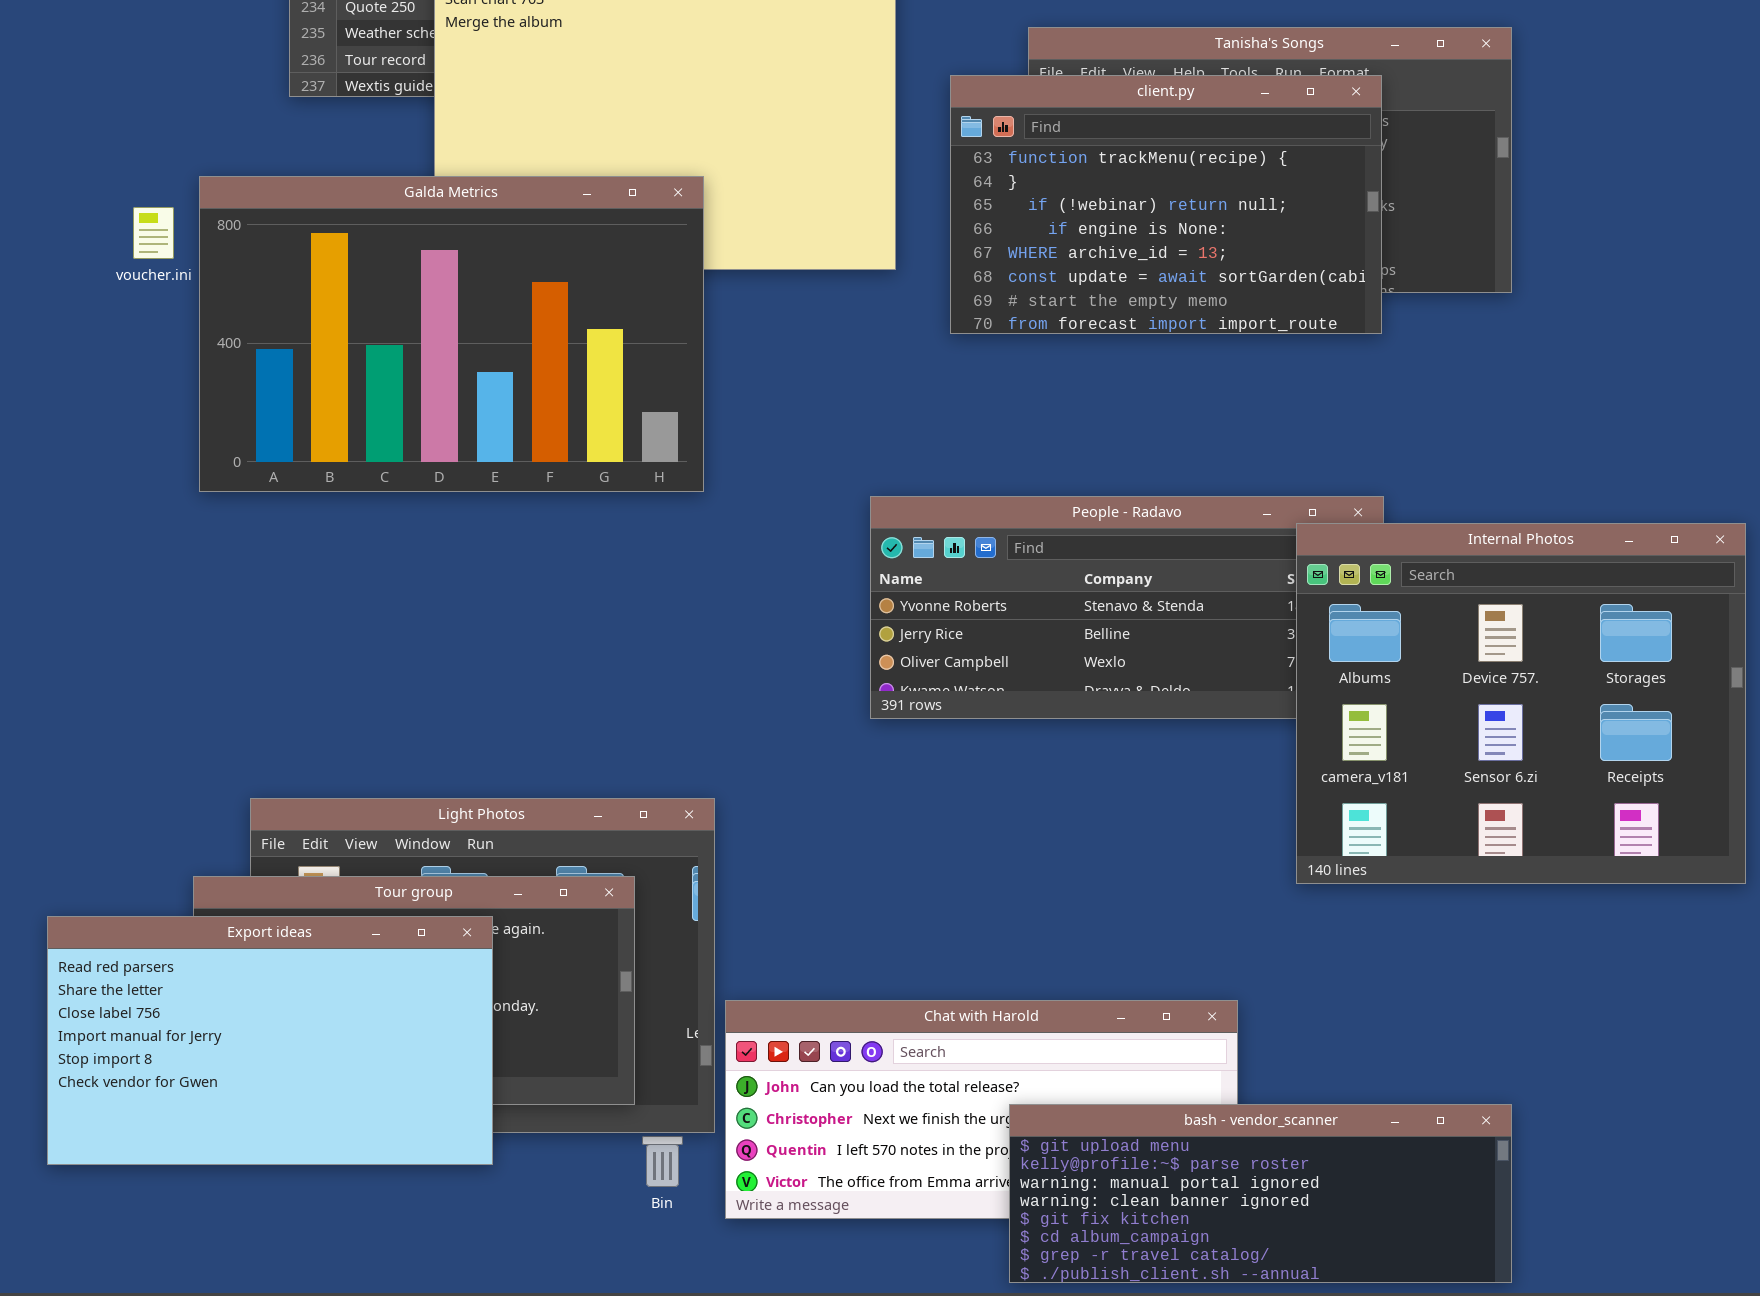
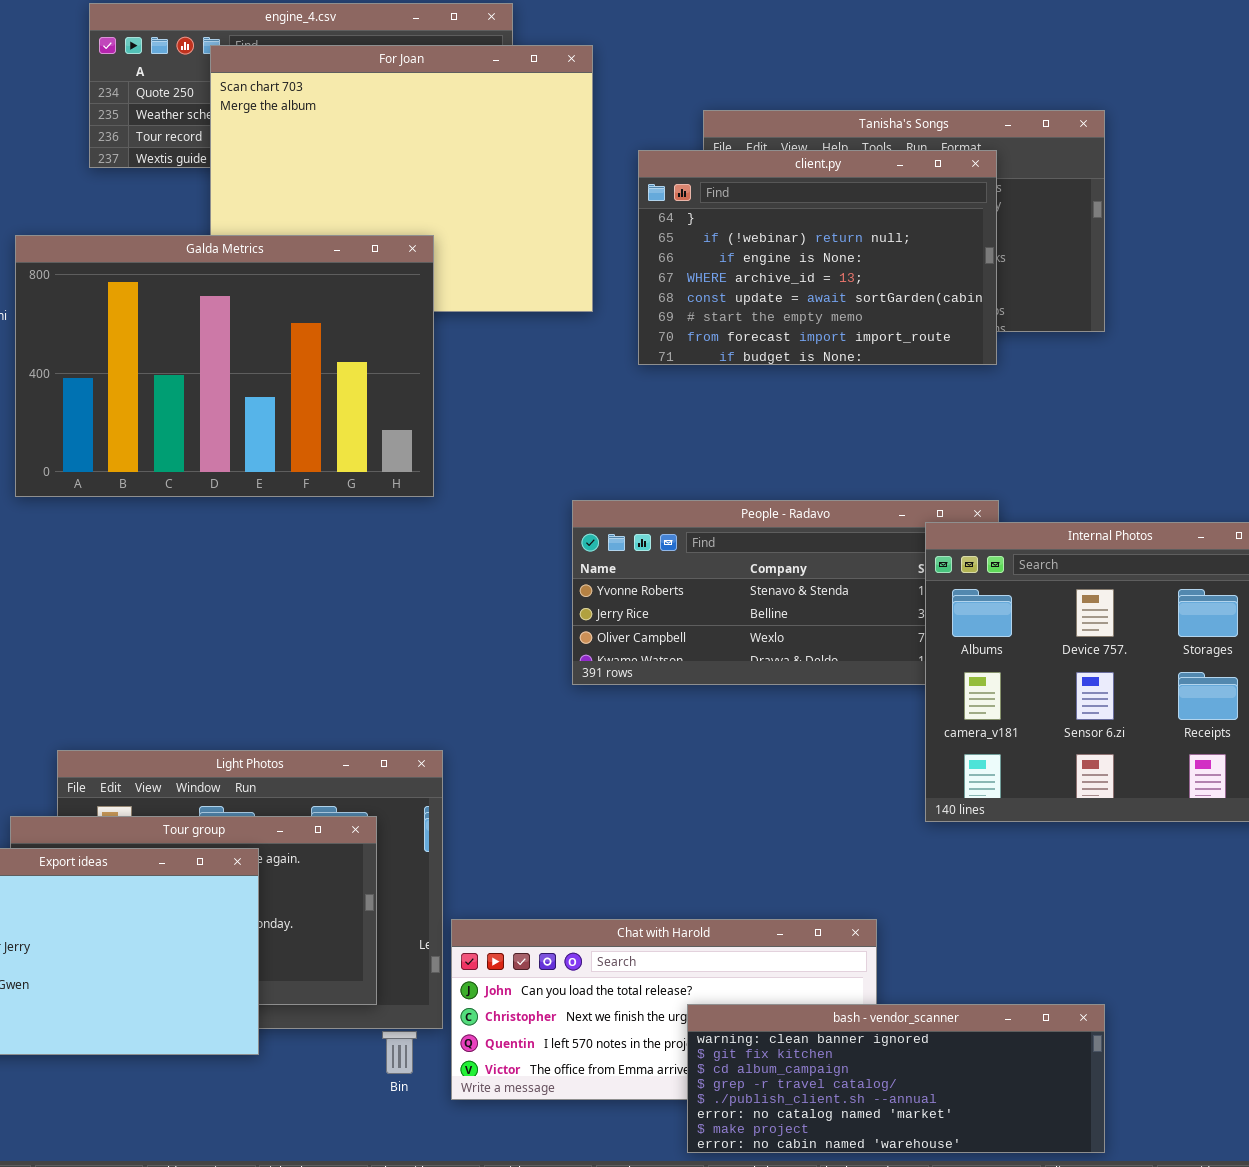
client.py: [950,75,1382,334] -> [638,150,997,365], scrolled down 1 row
bash - vendor_scanner: [1009,1104,1512,1283] -> [687,1004,1105,1153], scrolled down 3 rows

